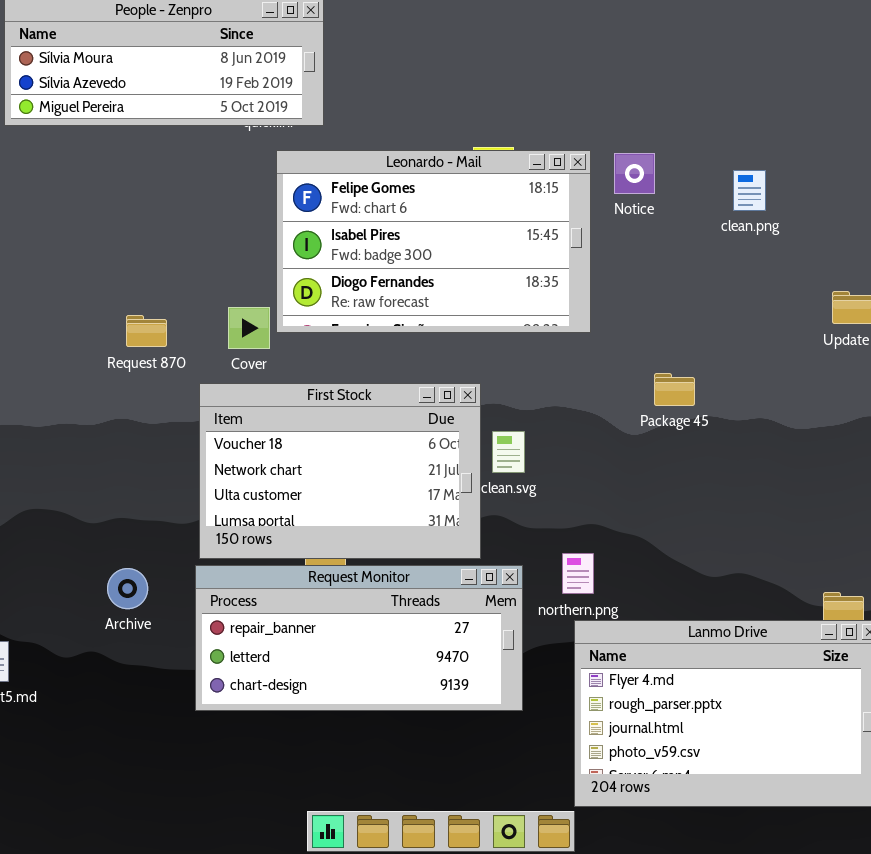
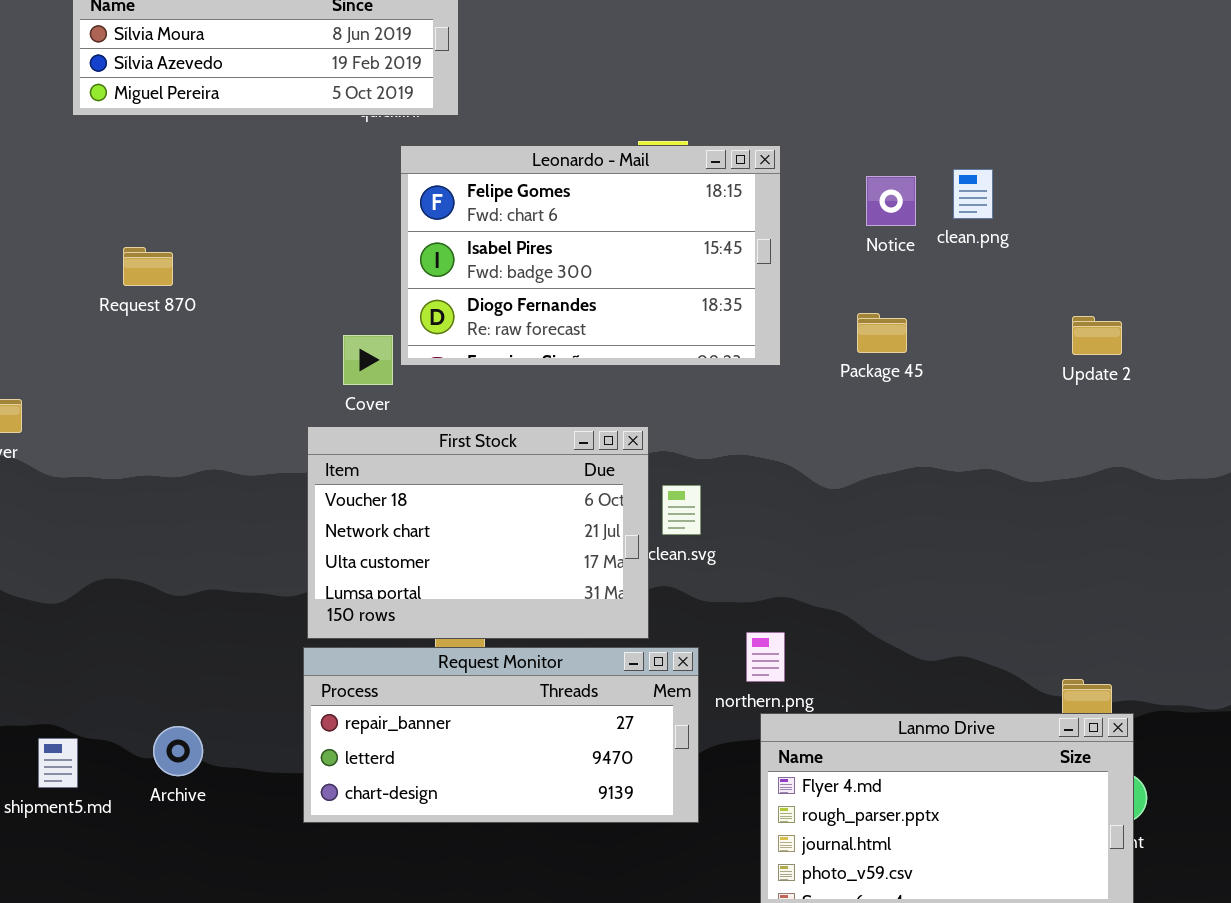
Notice: [614,153,655,194] -> [866,176,916,226], moved
Request 870: [126,315,167,347] -> [123,247,173,286], moved
Package 45: [654,373,695,406] -> [857,313,907,353], moved
Archive: [107,568,148,609] -> [153,726,203,776], moved

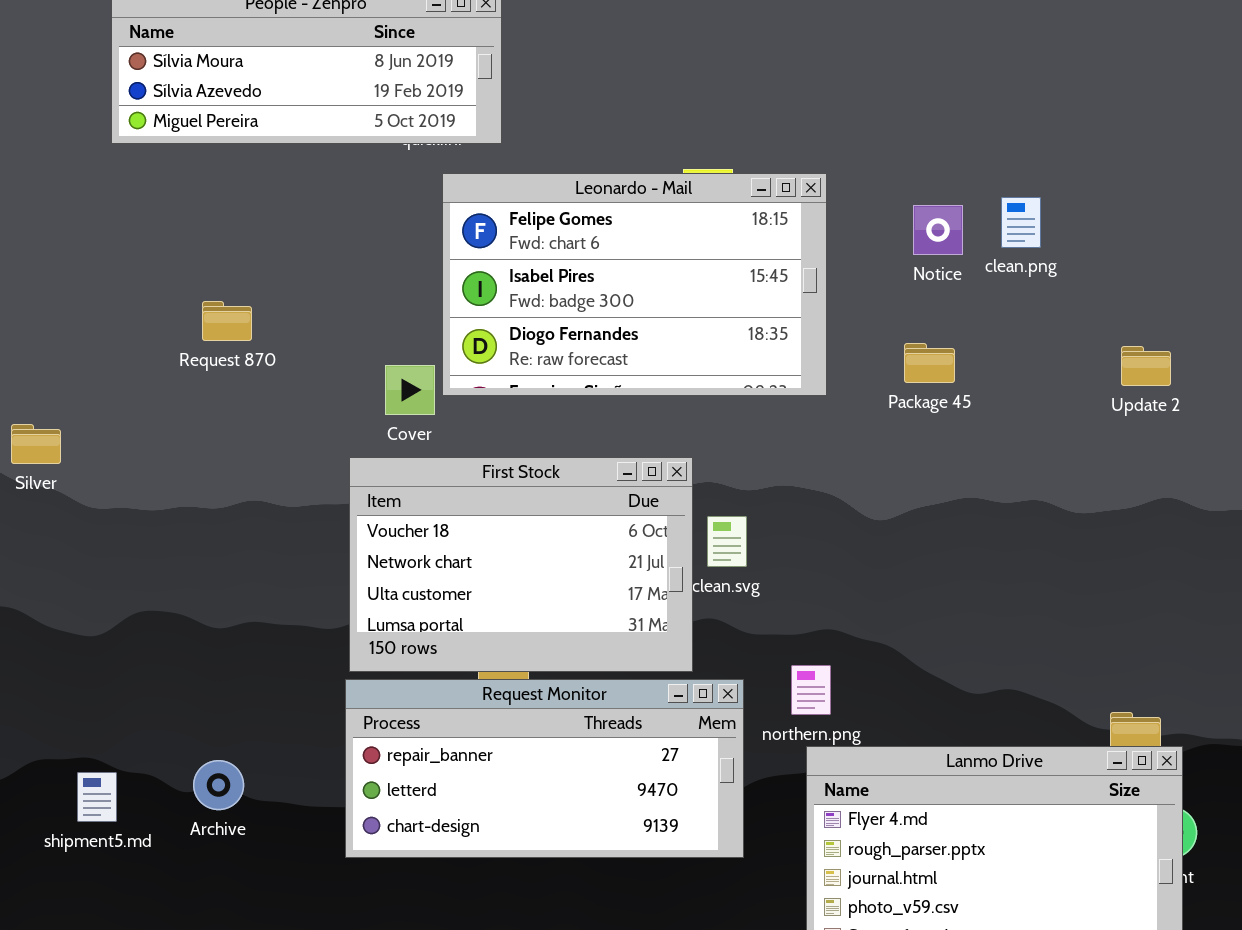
Request 870: [123,247,173,286] -> [202,301,252,341], moved

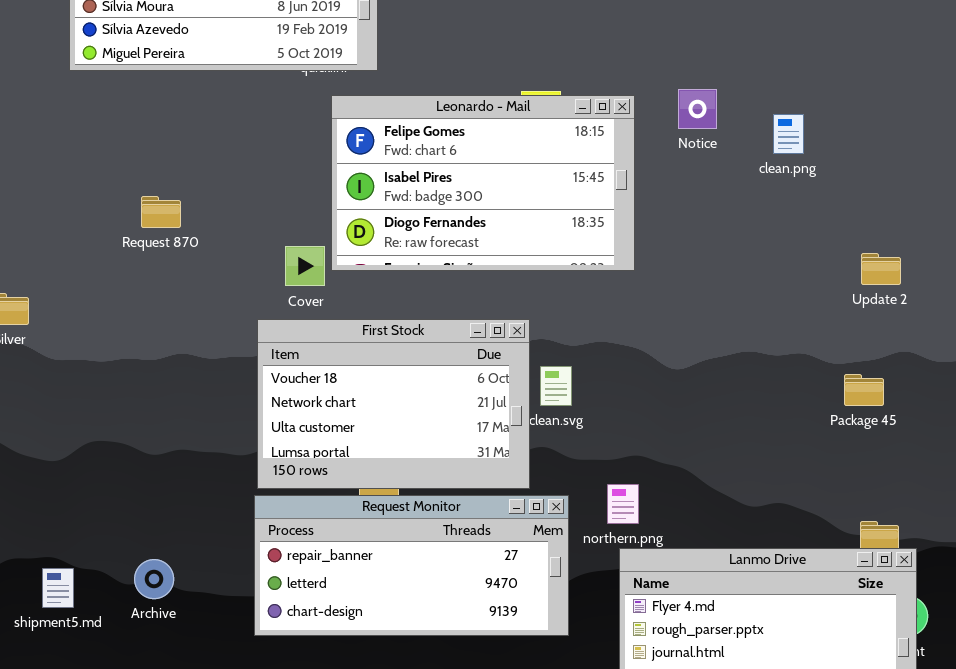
Notice: [913,205,963,255] -> [678,89,717,129], moved
Package 45: [904,343,955,383] -> [844,374,884,406], moved
Update 2: [1121,346,1171,386] -> [861,253,901,285], moved

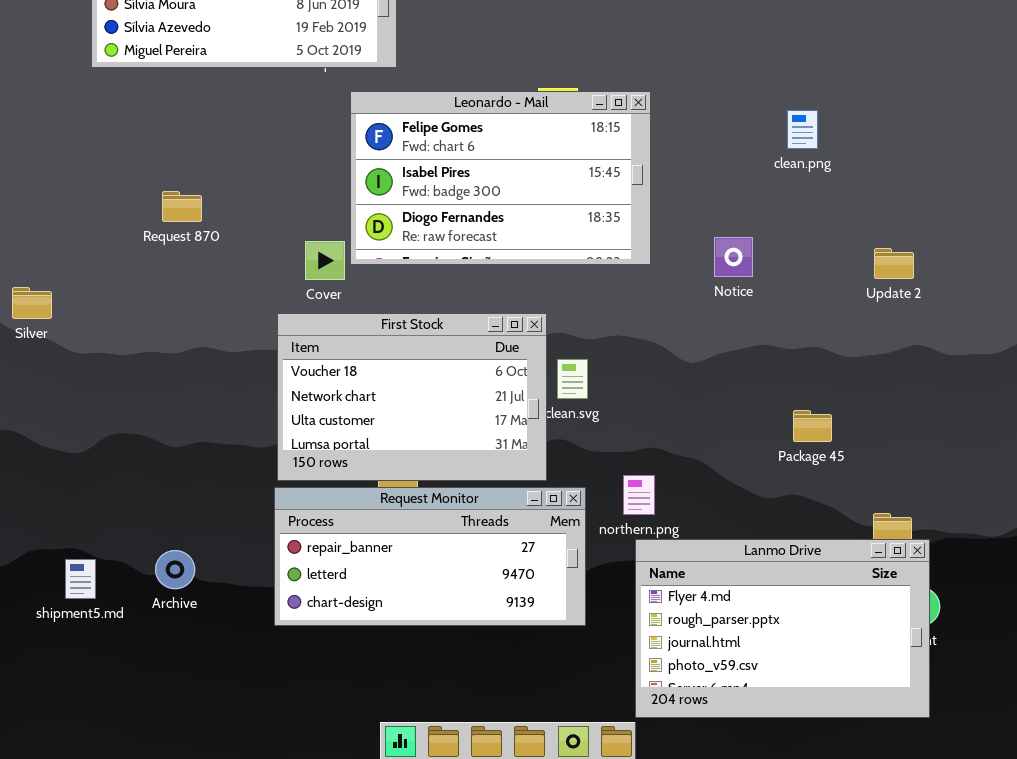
Notice: [678,89,717,129] -> [714,237,753,277], moved
Package 45: [844,374,884,406] -> [793,410,832,442], moved

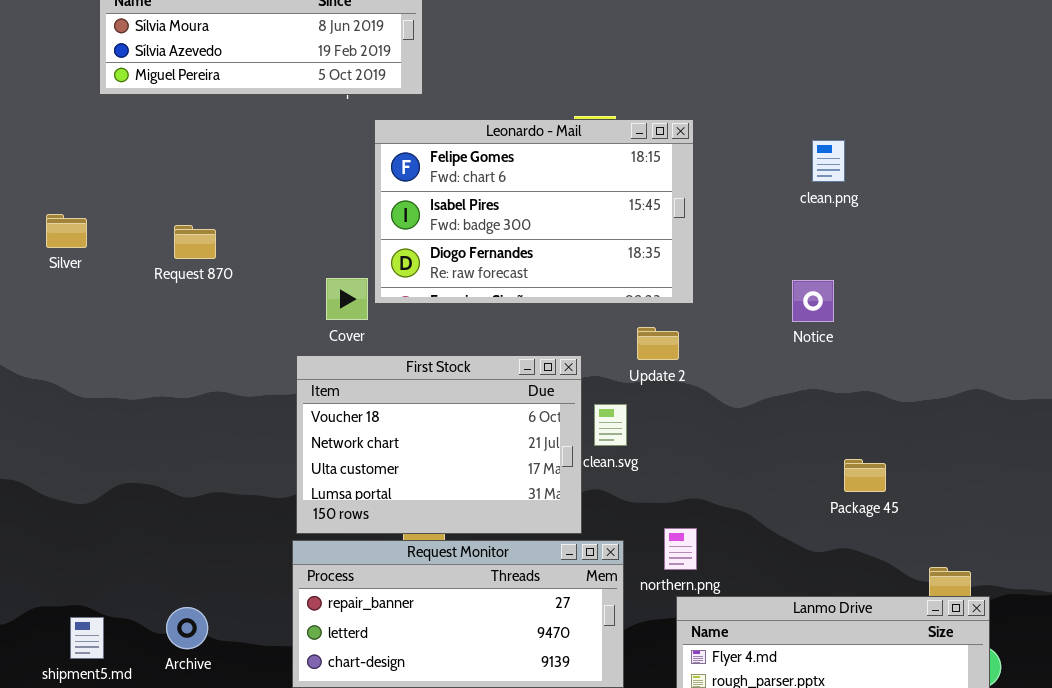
clean.png: [787,110,818,149] -> [812,140,845,182], moved
Notice: [714,237,753,277] -> [792,280,834,322], moved
Update 2: [874,248,914,279] -> [637,327,679,360], moved
Silver: [12,287,52,319] -> [46,214,87,248], moved

